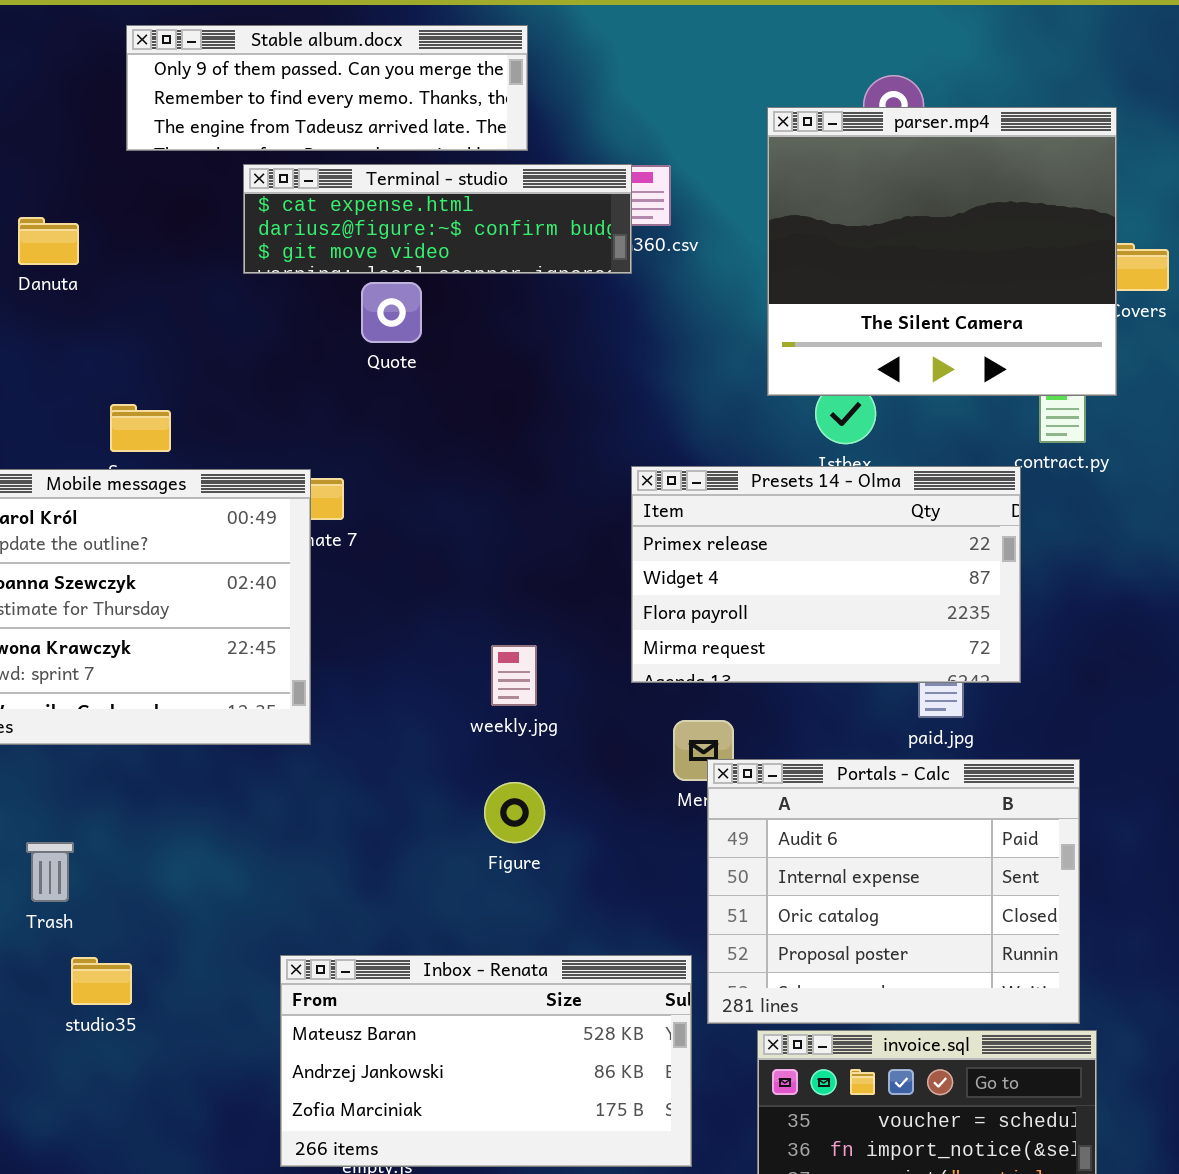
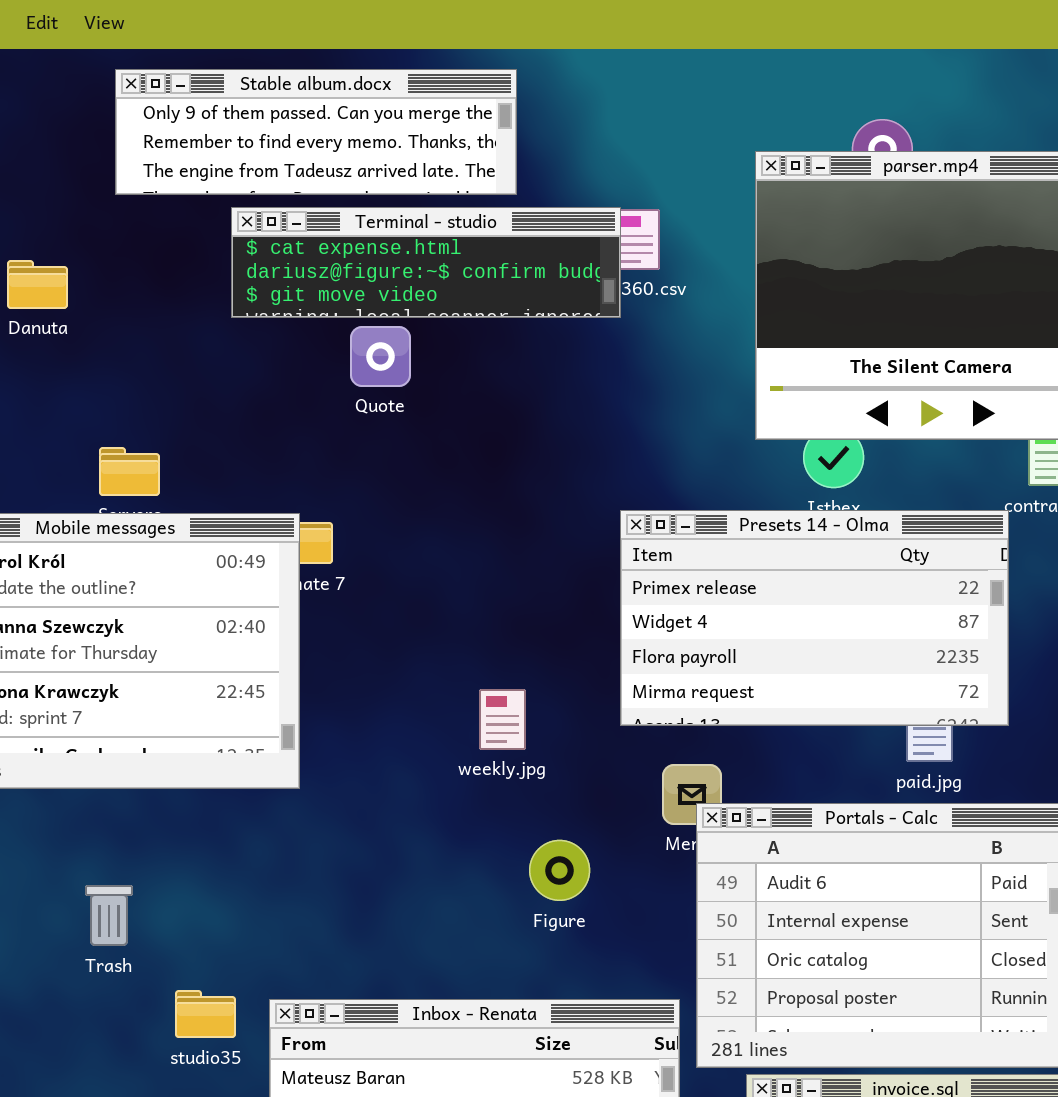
Figure: [484,782,545,843] -> [529,840,590,901], moved
Trash: [26,842,74,902] -> [85,885,133,946], moved
studio35: [71,957,132,1005] -> [175,990,236,1038], moved

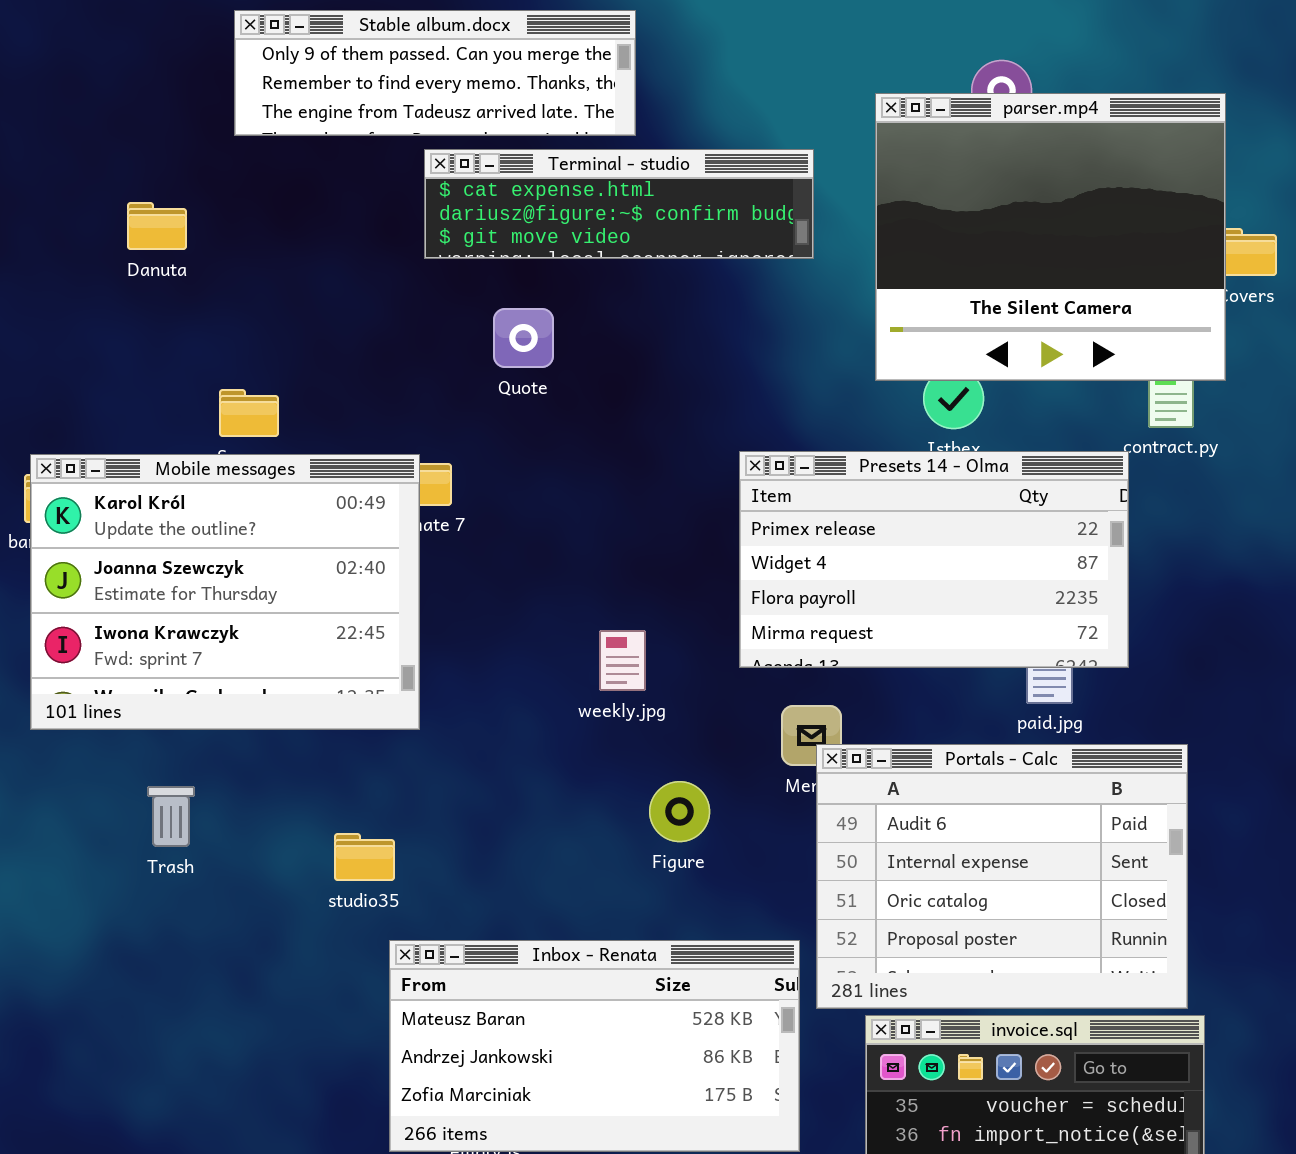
Terminal - studio: [231,207,621,318] -> [424,149,814,259], moved
Quote: [350,326,411,387] -> [493,308,554,368], moved
Trash: [85,885,133,946] -> [147,786,195,847], moved
studio35: [175,990,236,1038] -> [334,833,395,881], moved

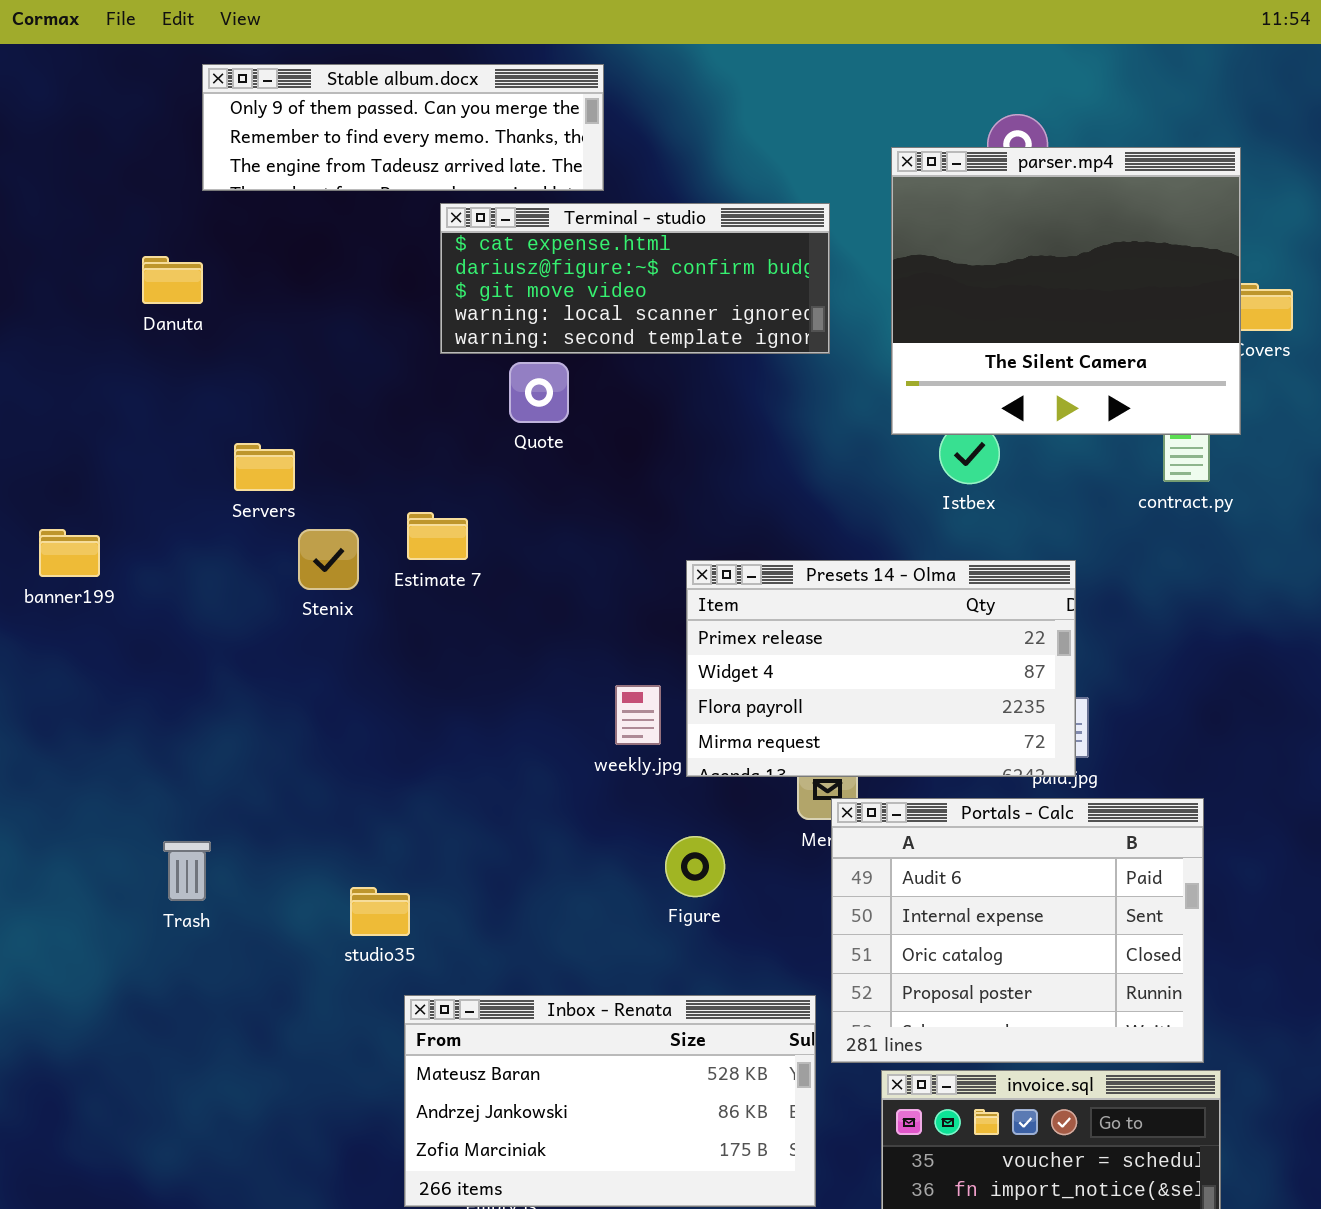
Stable album.docx: [234,10,636,136] -> [202,64,604,191], moved
Terminal - studio: [424,149,814,259] -> [440,203,830,354], resized
Presets 14 - Olma: [739,451,1129,668] -> [686,560,1076,777], moved
Mobile messages: [30,454,420,730] -> none, closed

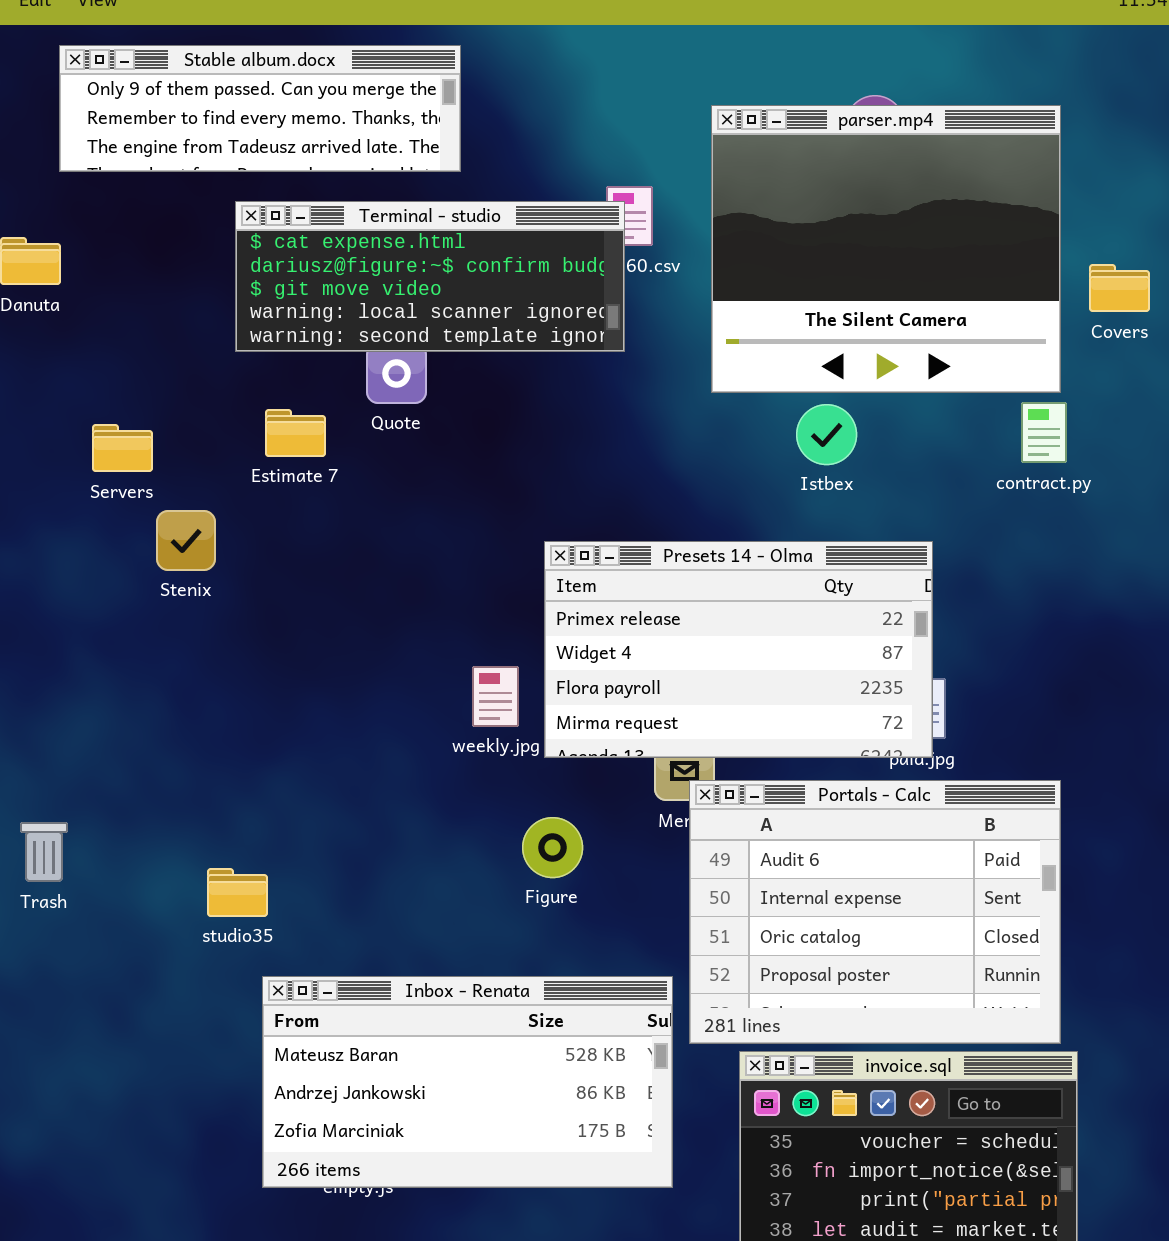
parser.mp4: [891,147,1241,435] -> [711,105,1061,393], moved
Terminal - studio: [440,203,830,354] -> [235,201,625,352], moved
Estimate 7: [407,512,468,560] -> [265,409,326,457], moved

